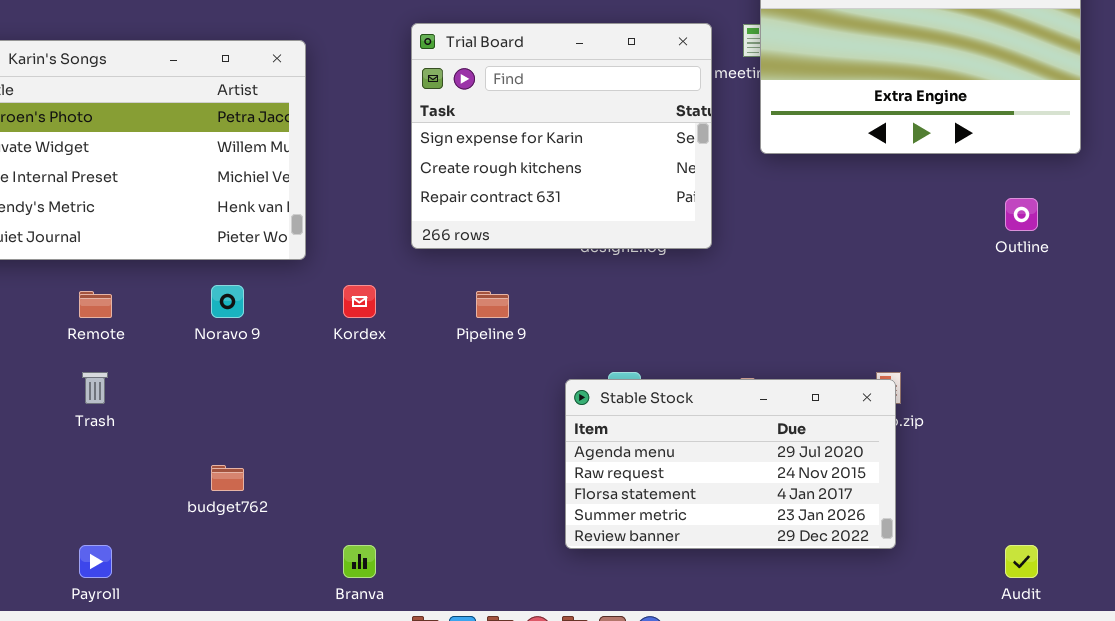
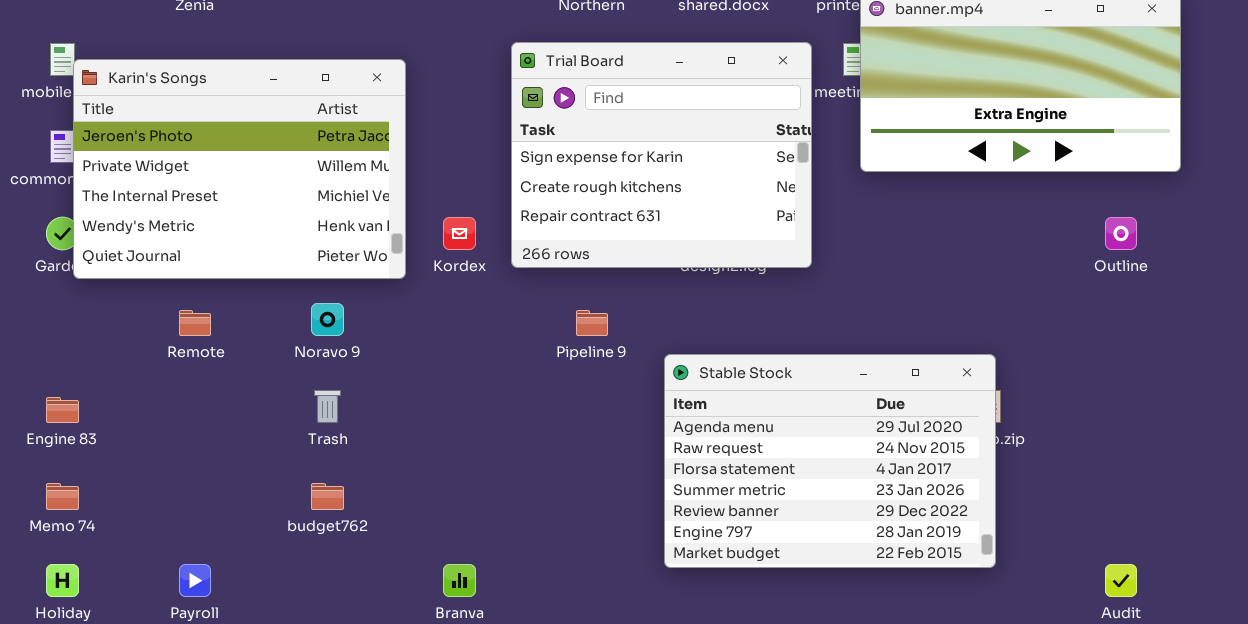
Kordex: [343,285,376,318] -> [443,217,476,250], moved
Trash: [82,372,108,404] -> [314,390,341,423], moved
Stable Stock: [565,379,896,549] -> [664,354,996,568], resized

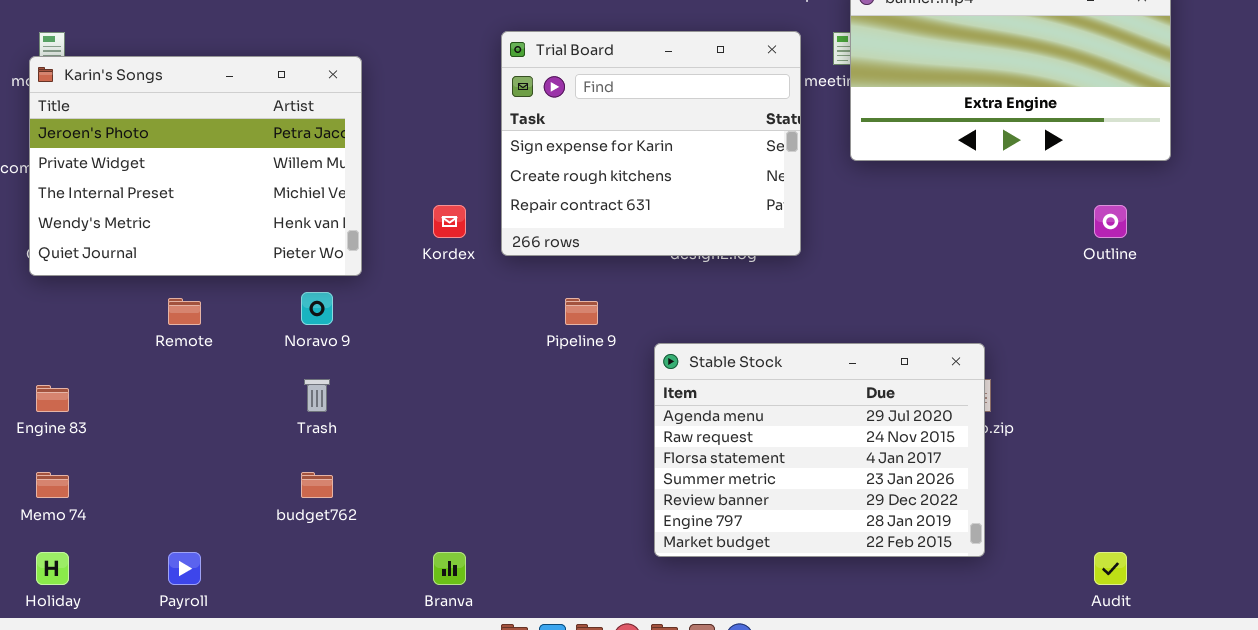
Karin's Songs: [73,59,406,279] -> [29,56,362,276], moved

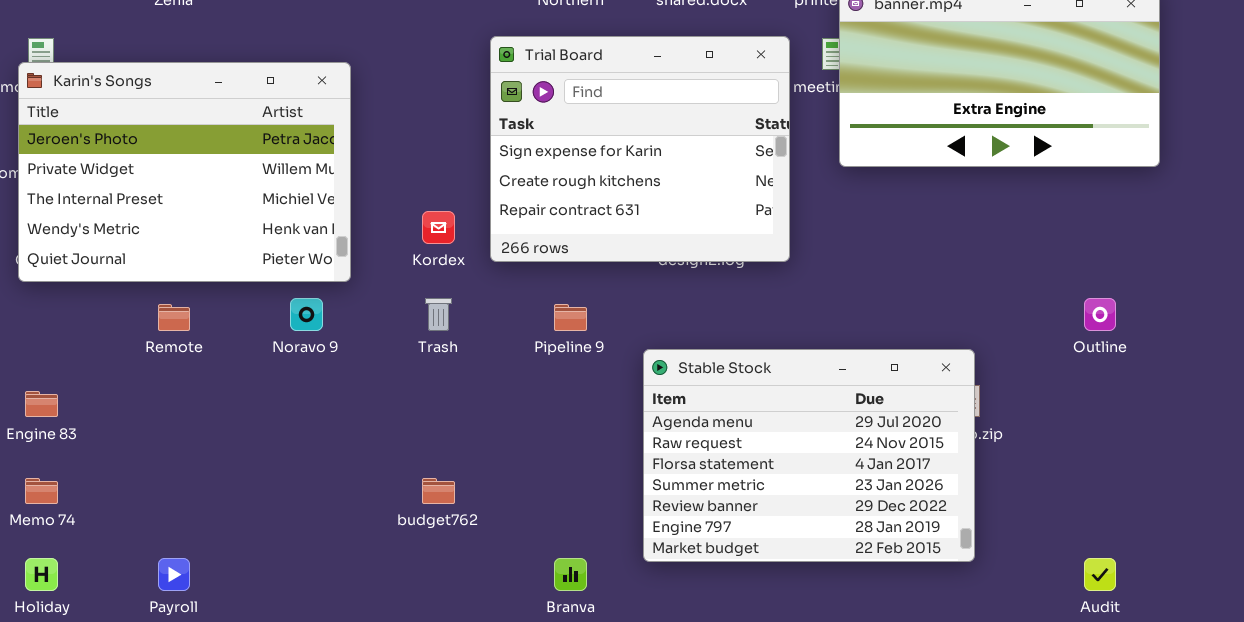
Outline: [1094,205,1127,238] -> [1084,298,1116,331], moved
Trash: [304,379,330,412] -> [425,298,452,331], moved
budget762: [301,472,333,498] -> [422,478,455,504], moved
Branva: [433,552,466,585] -> [554,558,587,591], moved

